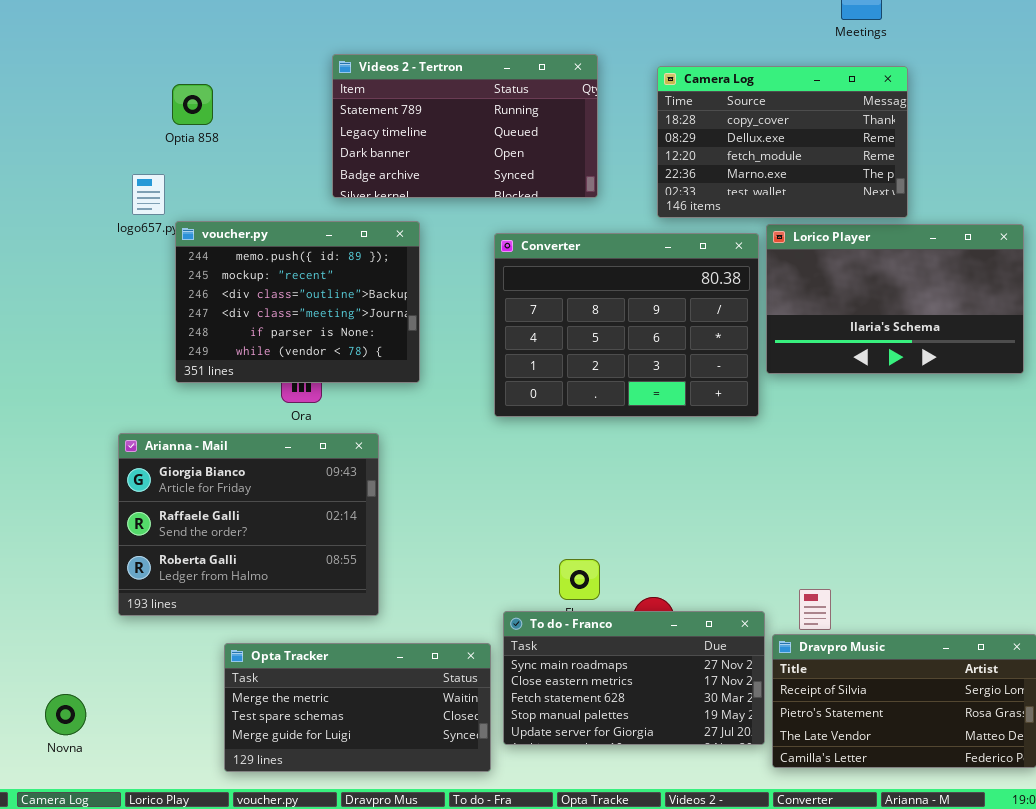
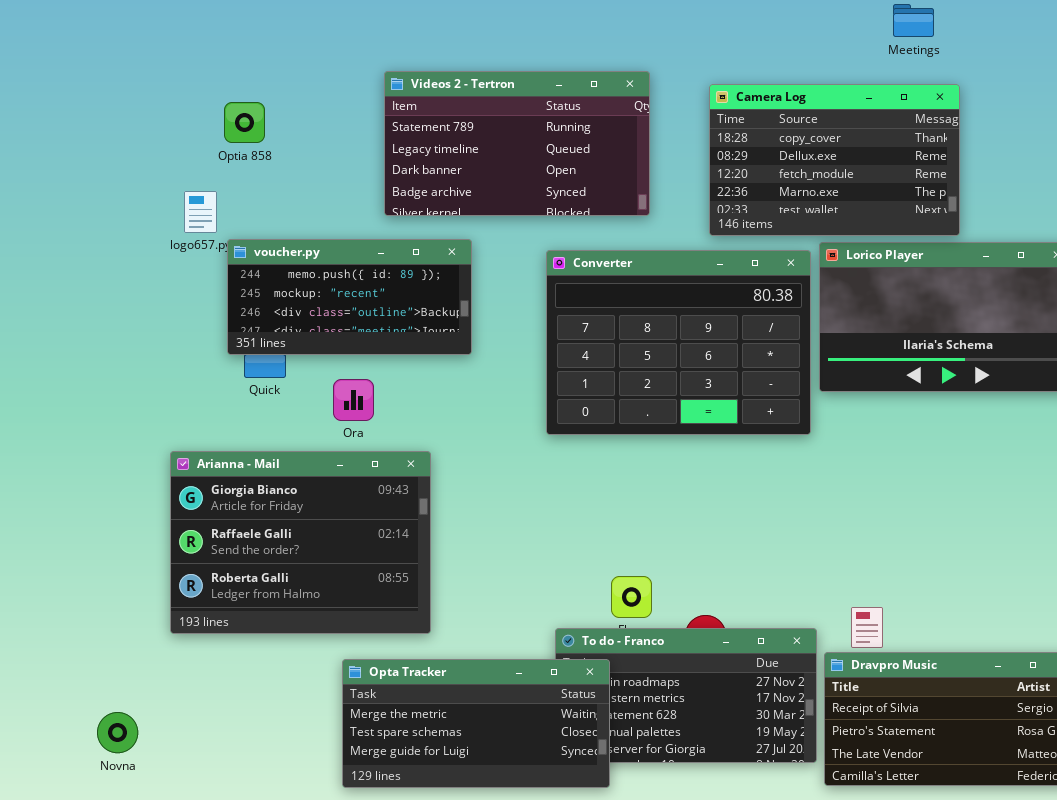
voucher.py: [175,221,420,383] -> [227,239,472,355], resized
Opta Tracker: [224,643,491,772] -> [342,659,610,788], moved

